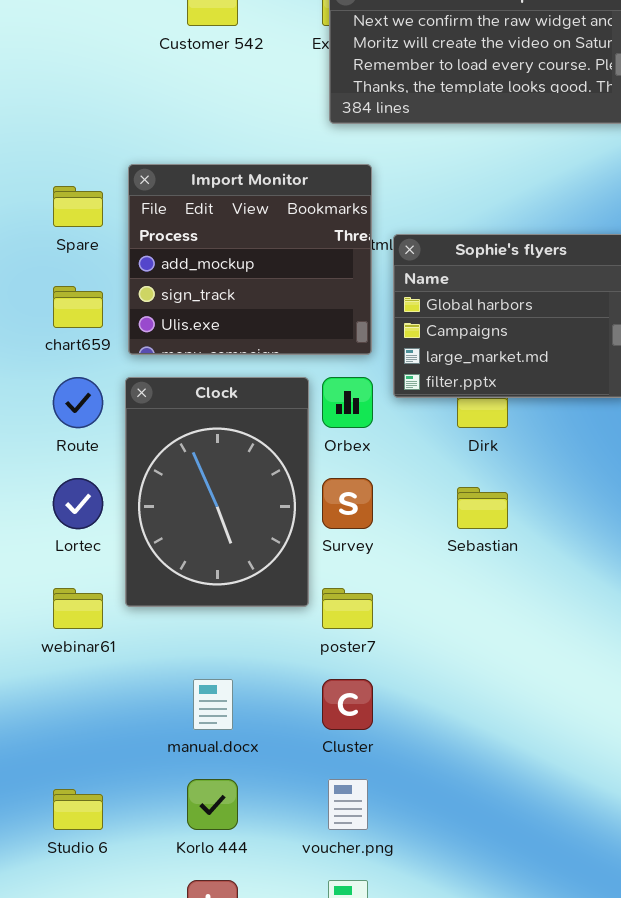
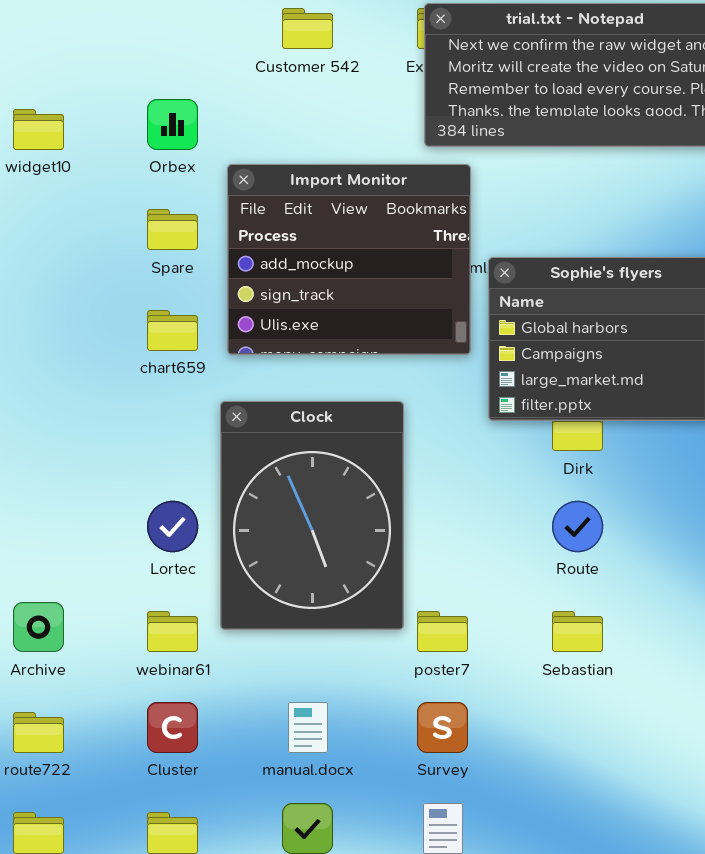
Import Monitor: [128,164,372,355] -> [227,164,471,355], moved
Route: [53,377,103,428] -> [552,501,603,552], moved
Orbex: [322,377,373,428] -> [147,99,198,150], moved
Survey: [322,478,373,529] -> [417,702,468,753], moved
Sebastian: [457,487,508,529] -> [552,611,603,652], moved
Cluster: [322,679,373,730] -> [147,702,198,753], moved

